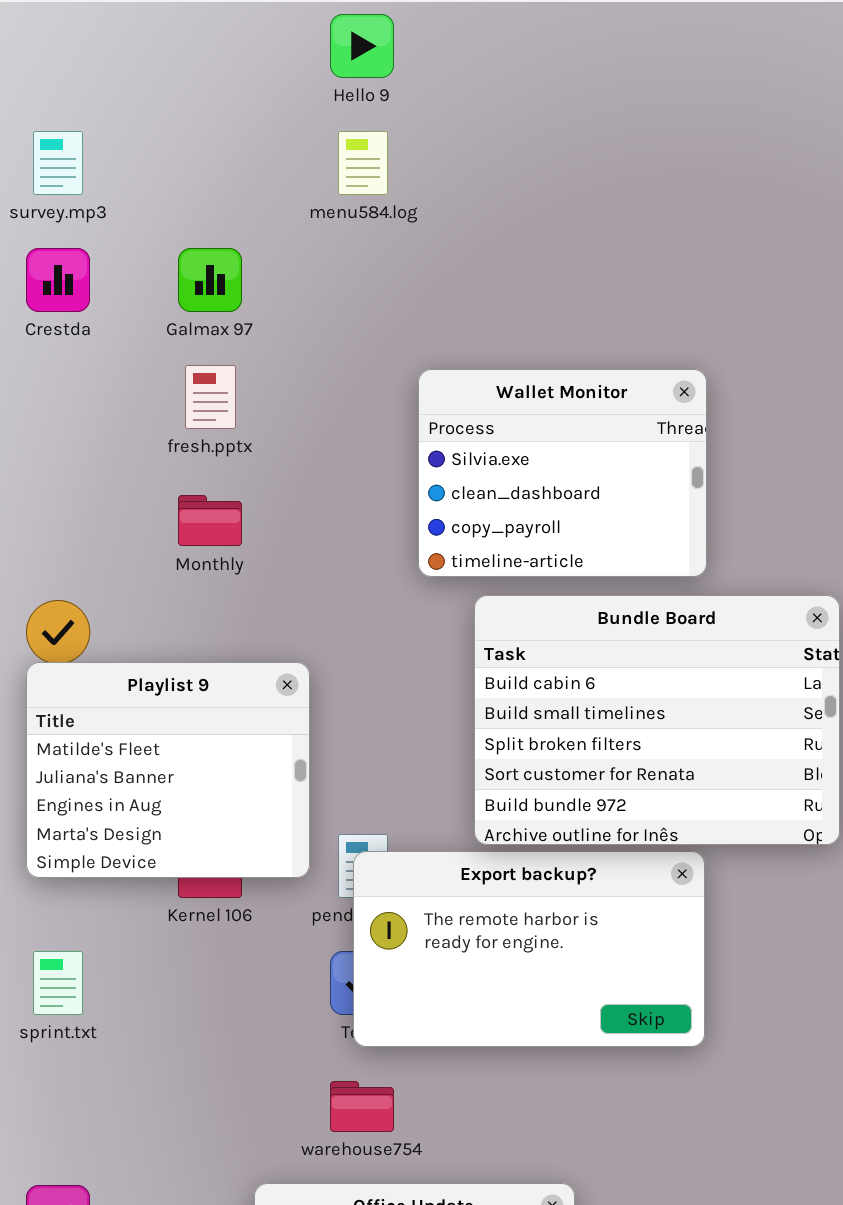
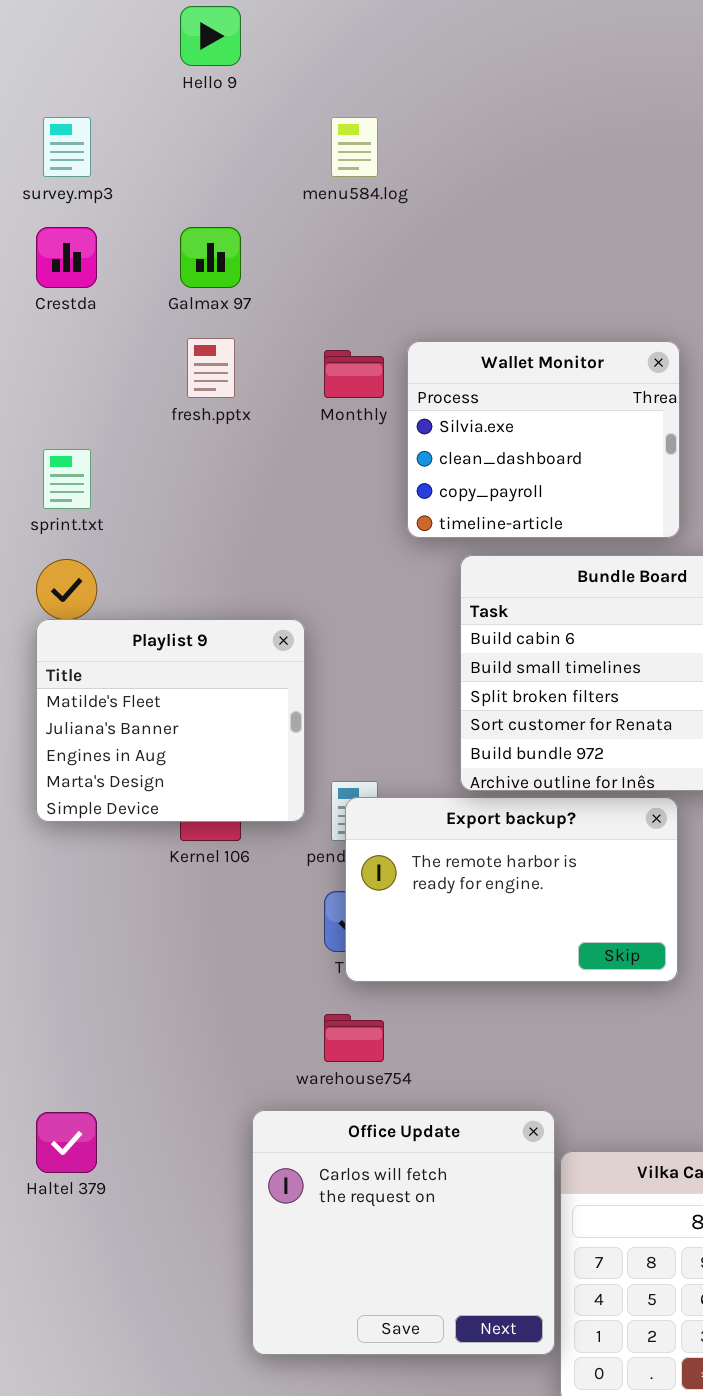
Hello 9: [330,14,394,78] -> [180,6,241,66], moved
Monthly: [178,495,242,546] -> [324,350,384,398], moved
sprint.txt: [33,951,83,1015] -> [43,449,91,509], moved

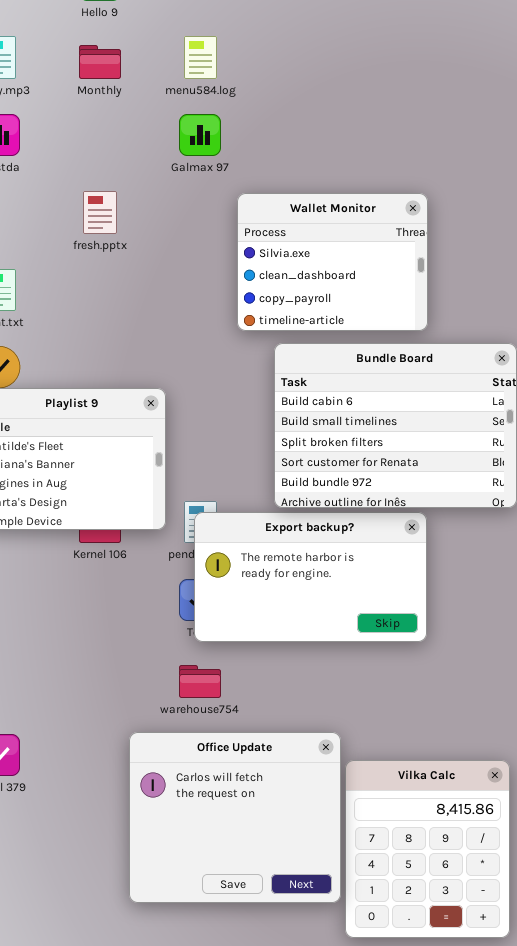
Galmax 97: [180,227,241,288] -> [179,114,221,156], moved
Monthly: [324,350,384,398] -> [79,45,121,79], moved

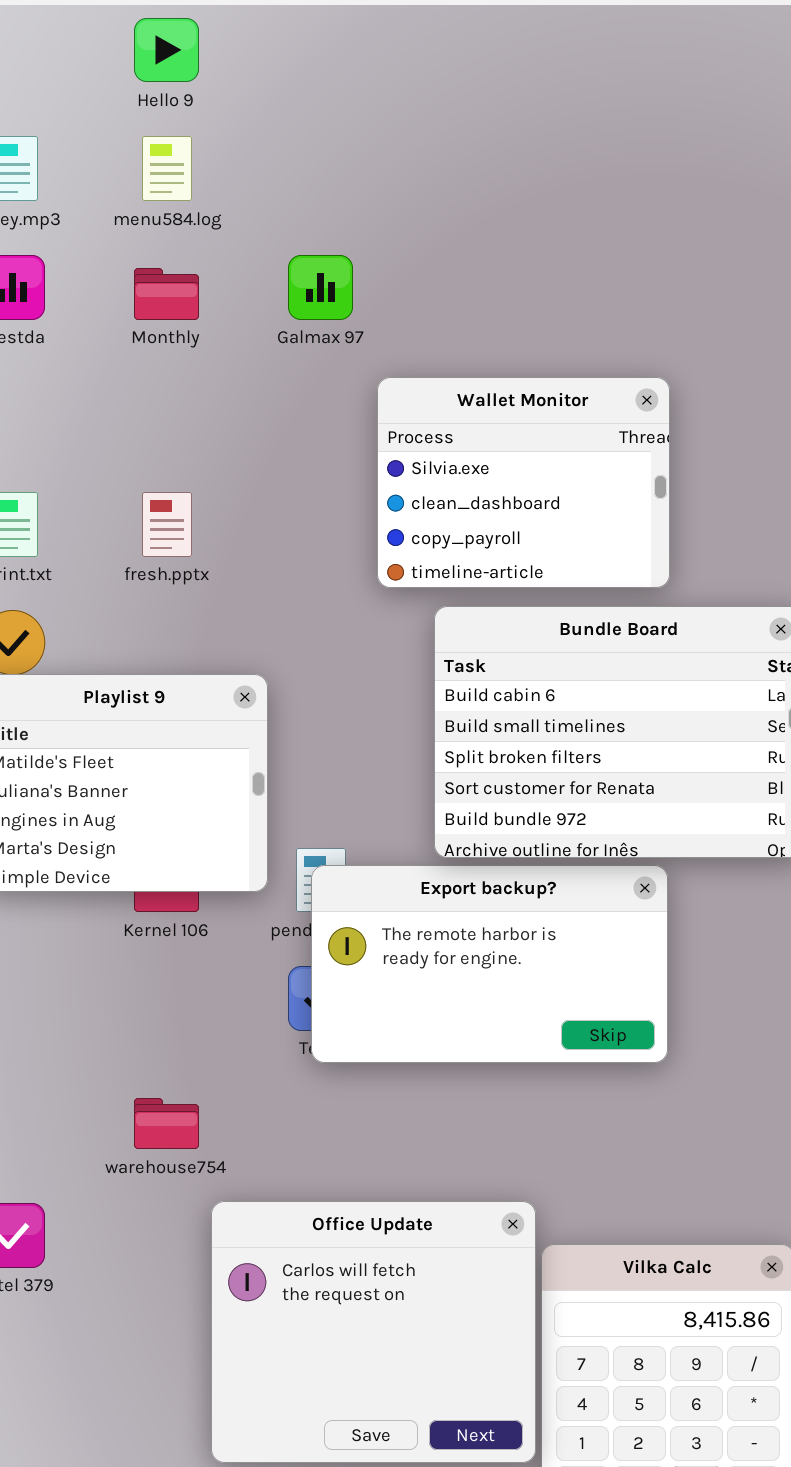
menu584.log: [184,36,217,79] -> [142,136,192,201], moved
Monthly: [79,45,121,79] -> [134,268,199,320], moved
fresh.pptx: [83,191,117,234] -> [142,492,192,557], moved
warehouse754: [179,665,221,698] -> [134,1098,199,1149], moved

